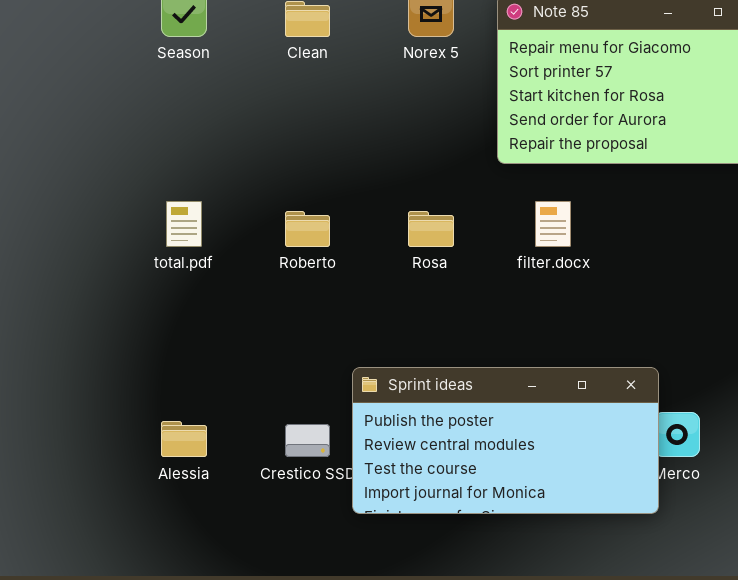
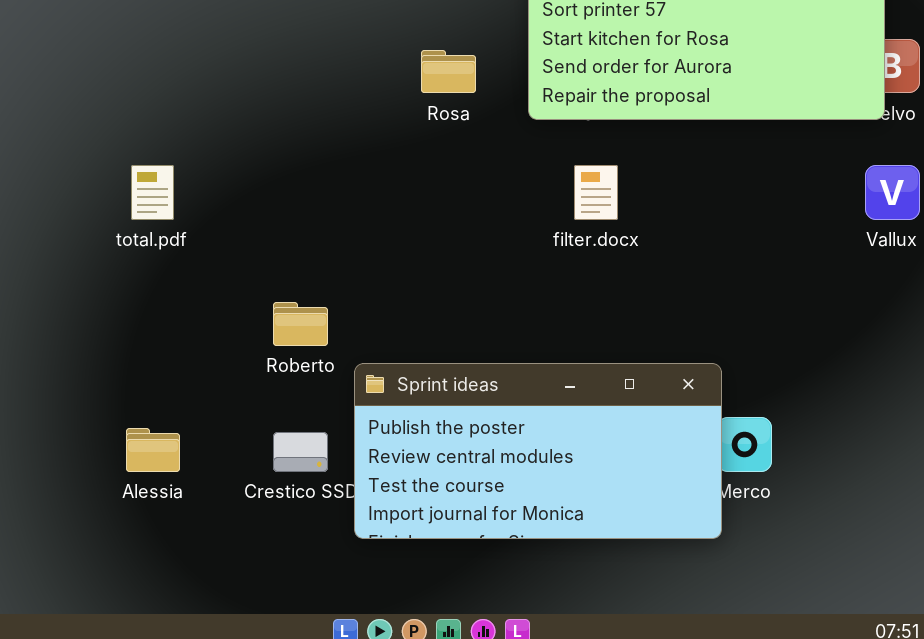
Roberto: [285,211,330,247] -> [273,302,328,346], moved
Rosa: [408,211,454,247] -> [421,50,476,93], moved

